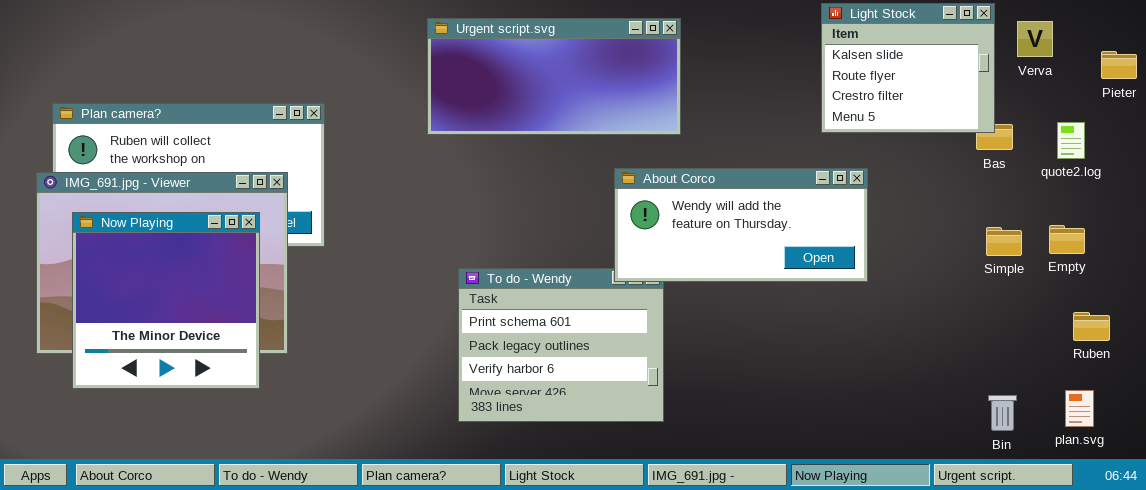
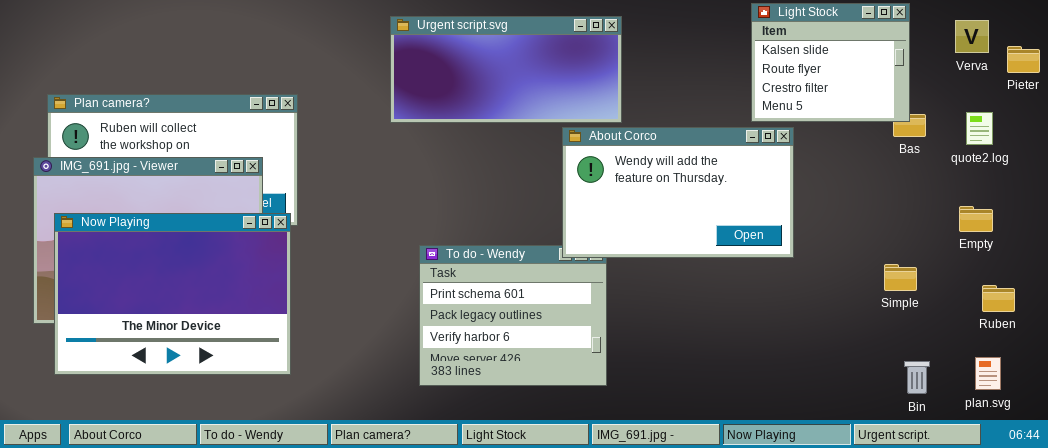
Verva: [1017,21,1053,57] -> [955,20,989,53], moved
About Corco: [614,168,868,282] -> [562,127,794,258], resized
Now Playing: [72,212,260,389] -> [54,213,291,375], moved, resized
Simple: [986,227,1022,256] -> [884,264,917,291], moved

